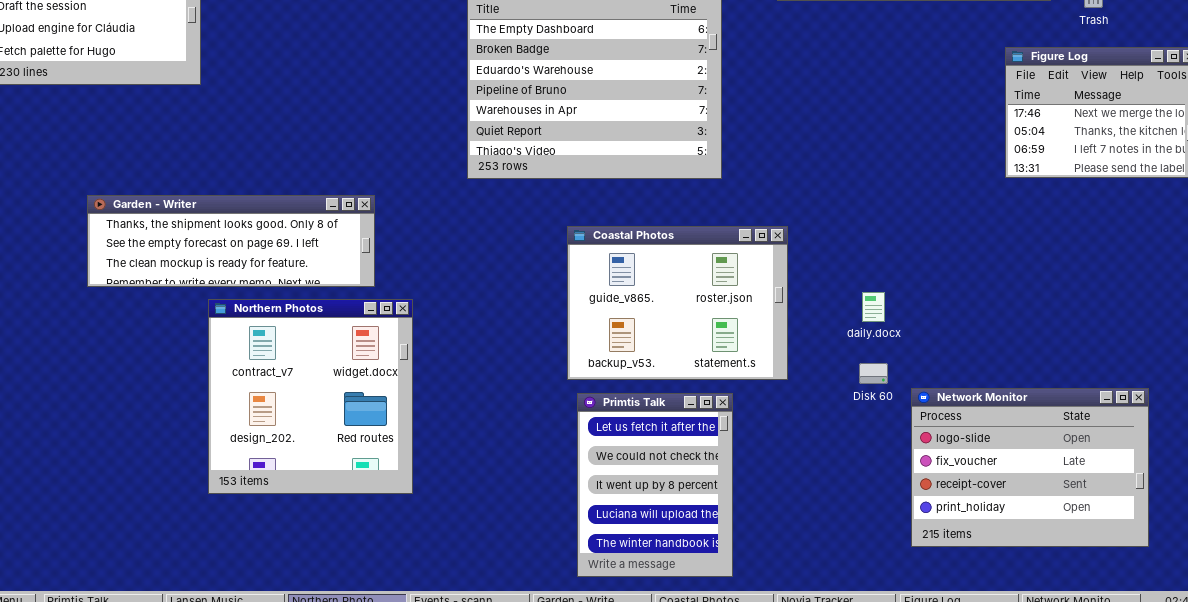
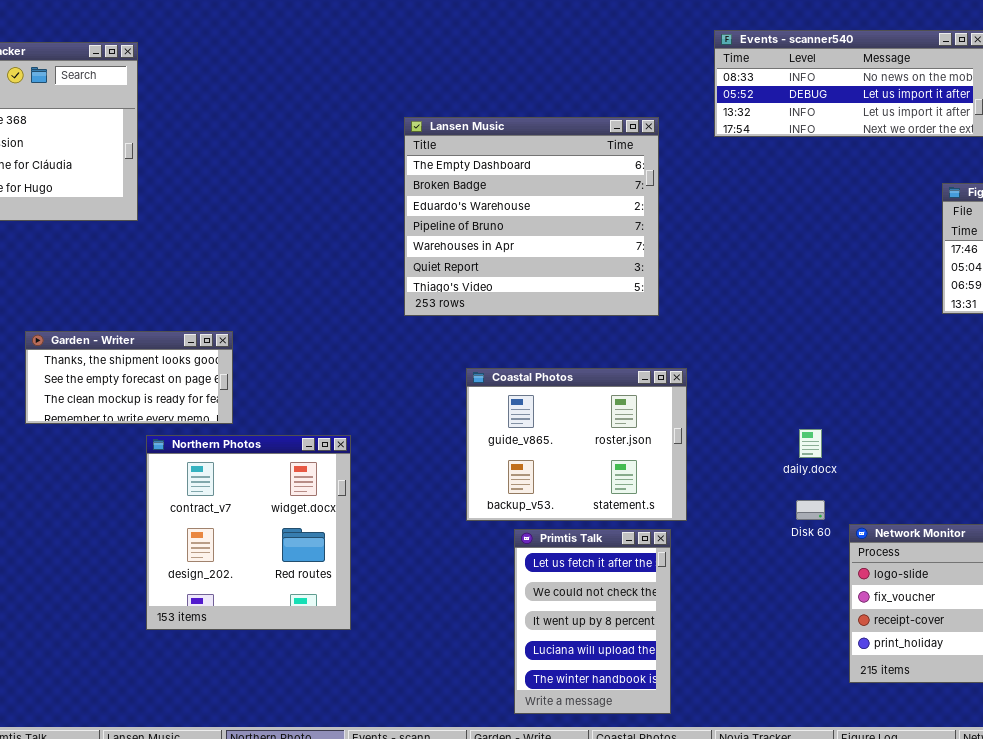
Garden - Writer: [87,195,375,287] -> [25,331,233,424], resized
Coastal Photos: [567,226,788,380] -> [466,368,687,521], moved

